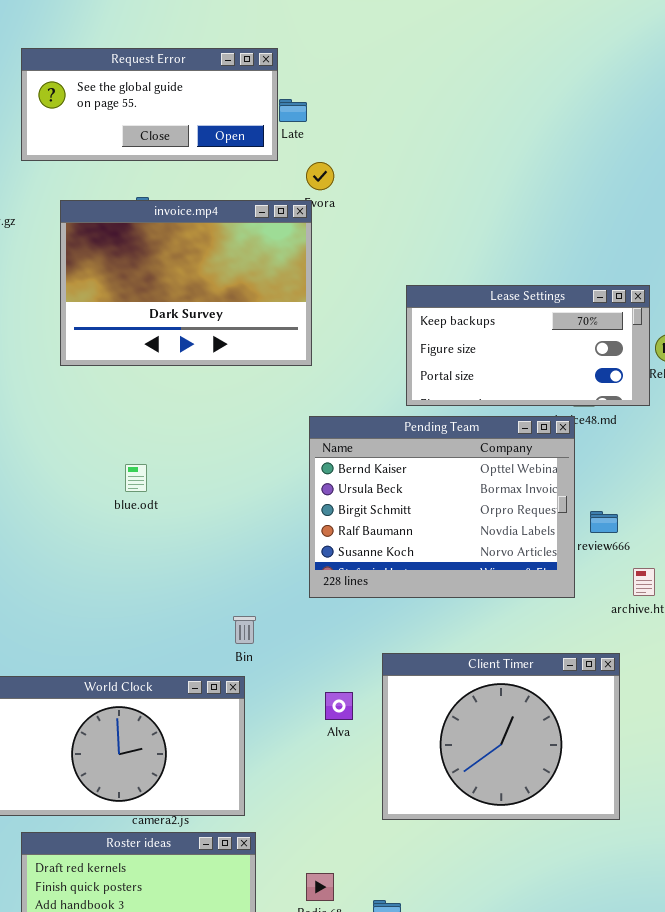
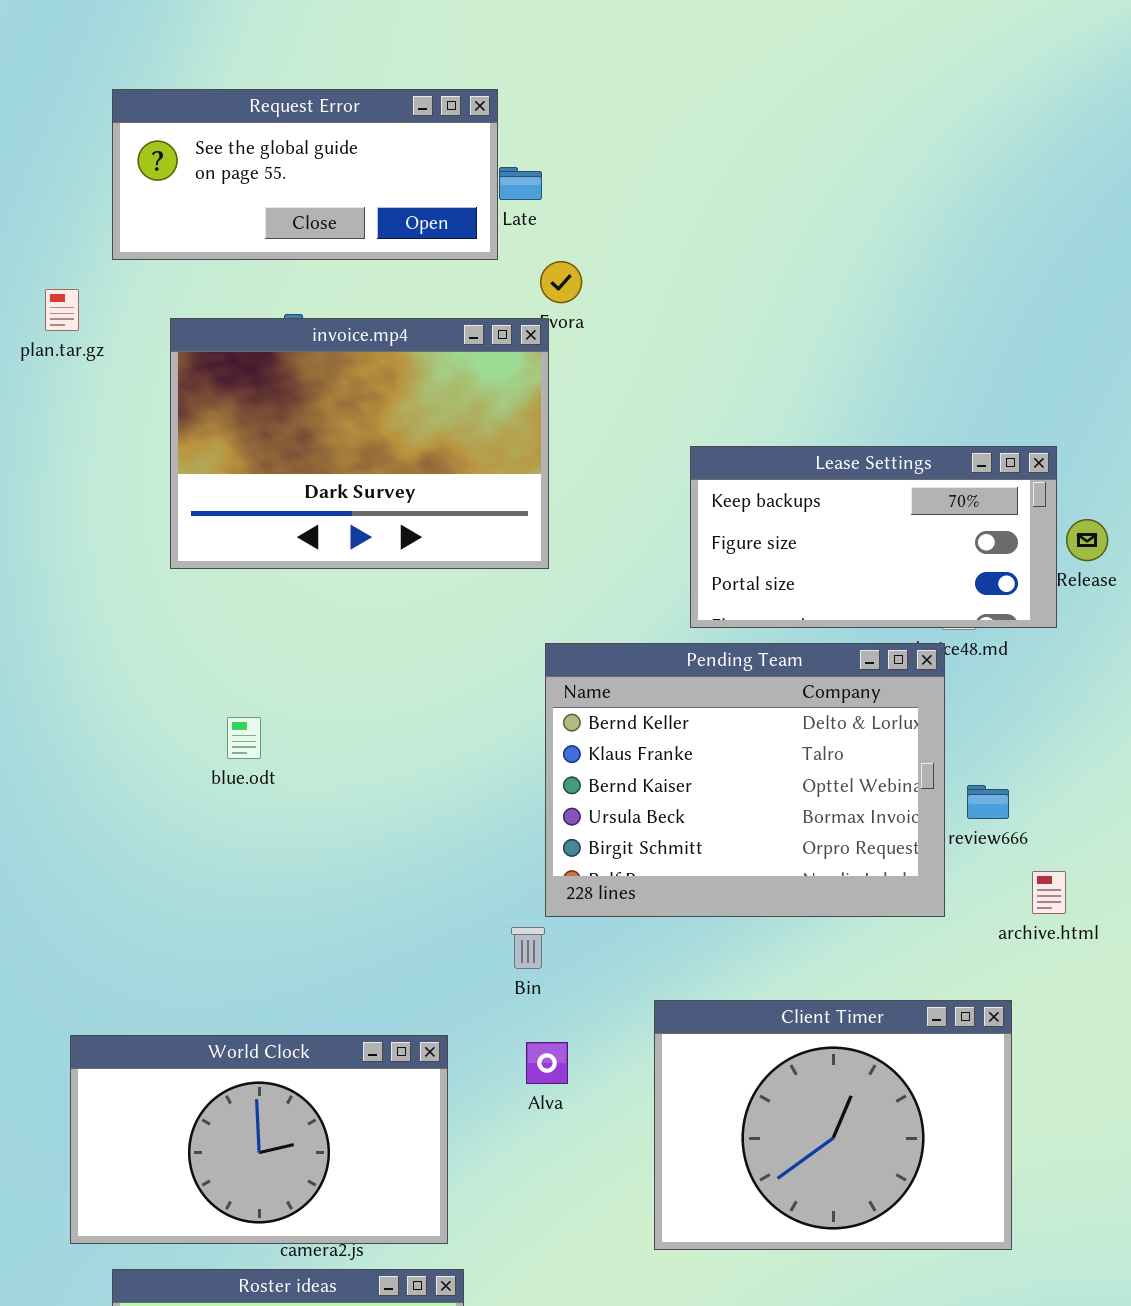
Pending Team: [309,416,575,598] -> [545,643,945,917], scrolled up 2 rows
blue.odt: [125,464,147,492] -> [227,717,261,759], moved
Bin: [233,616,256,644] -> [511,927,545,969], moved
Alva: [325,692,353,720] -> [526,1042,568,1084], moved

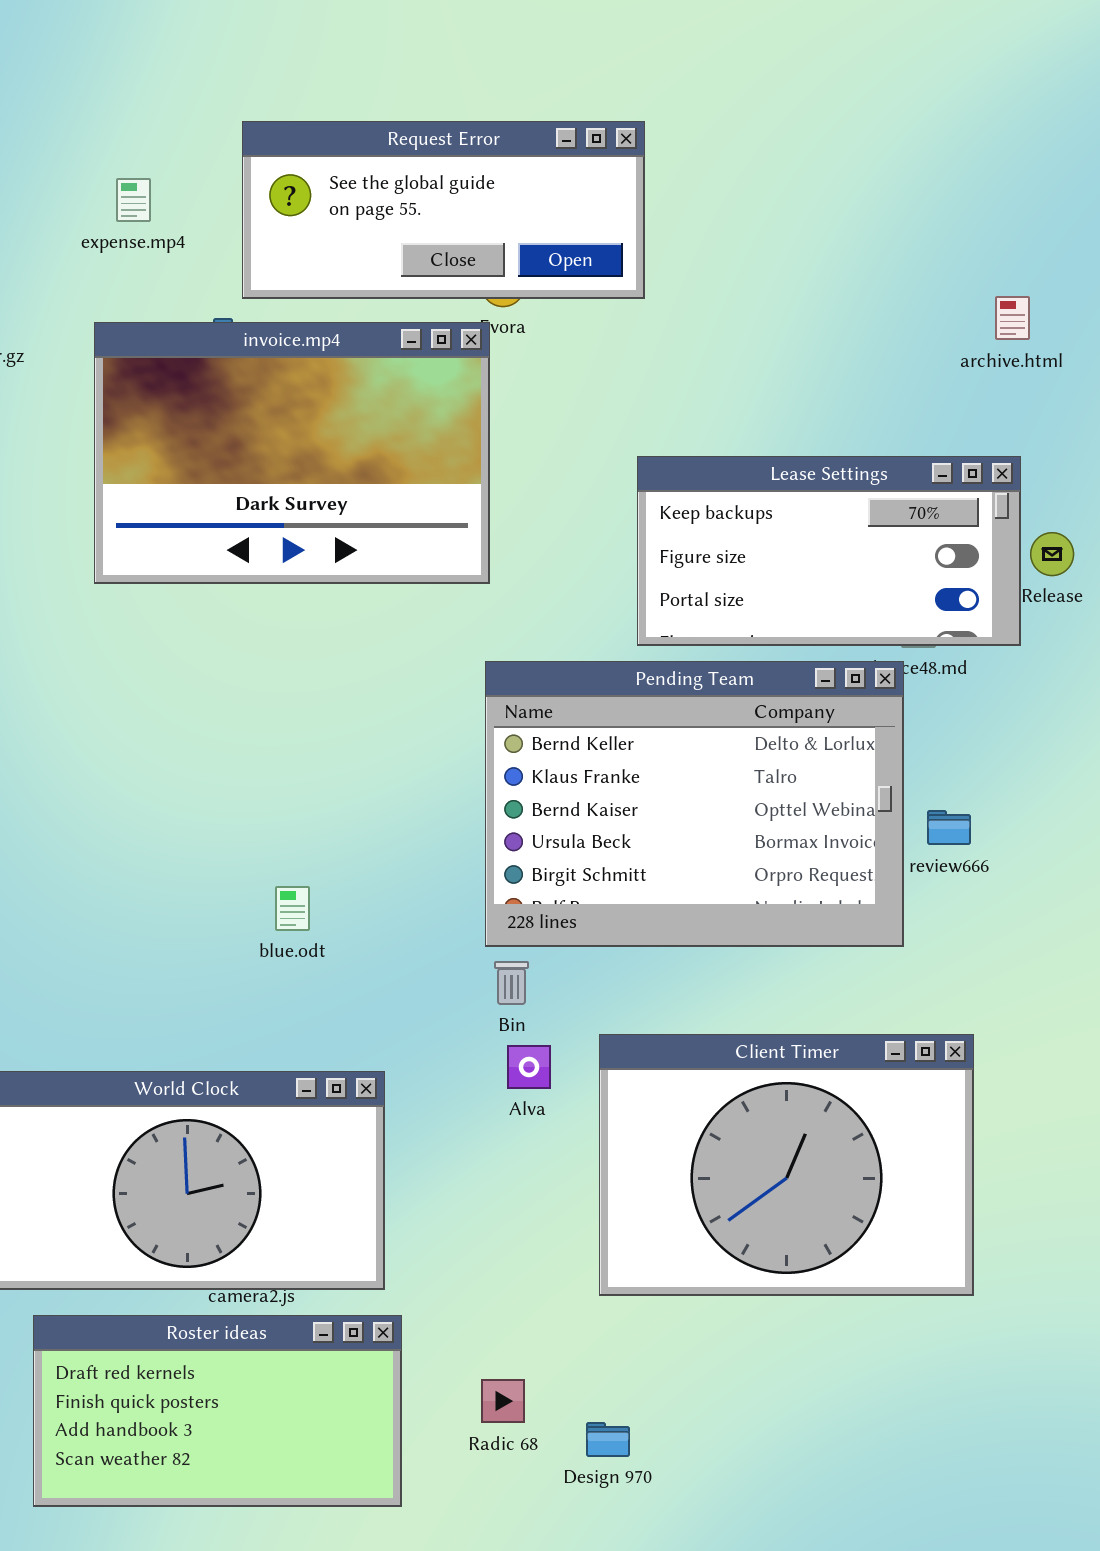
Request Error: [112,89,498,260] -> [242,121,645,299], moved
blue.odt: [227,717,261,759] -> [275,886,310,931], moved
archive.html: [1032,871,1066,914] -> [995,296,1030,340], moved
Bin: [511,927,545,969] -> [494,961,529,1005], moved
Alva: [526,1042,568,1084] -> [507,1045,551,1089], moved

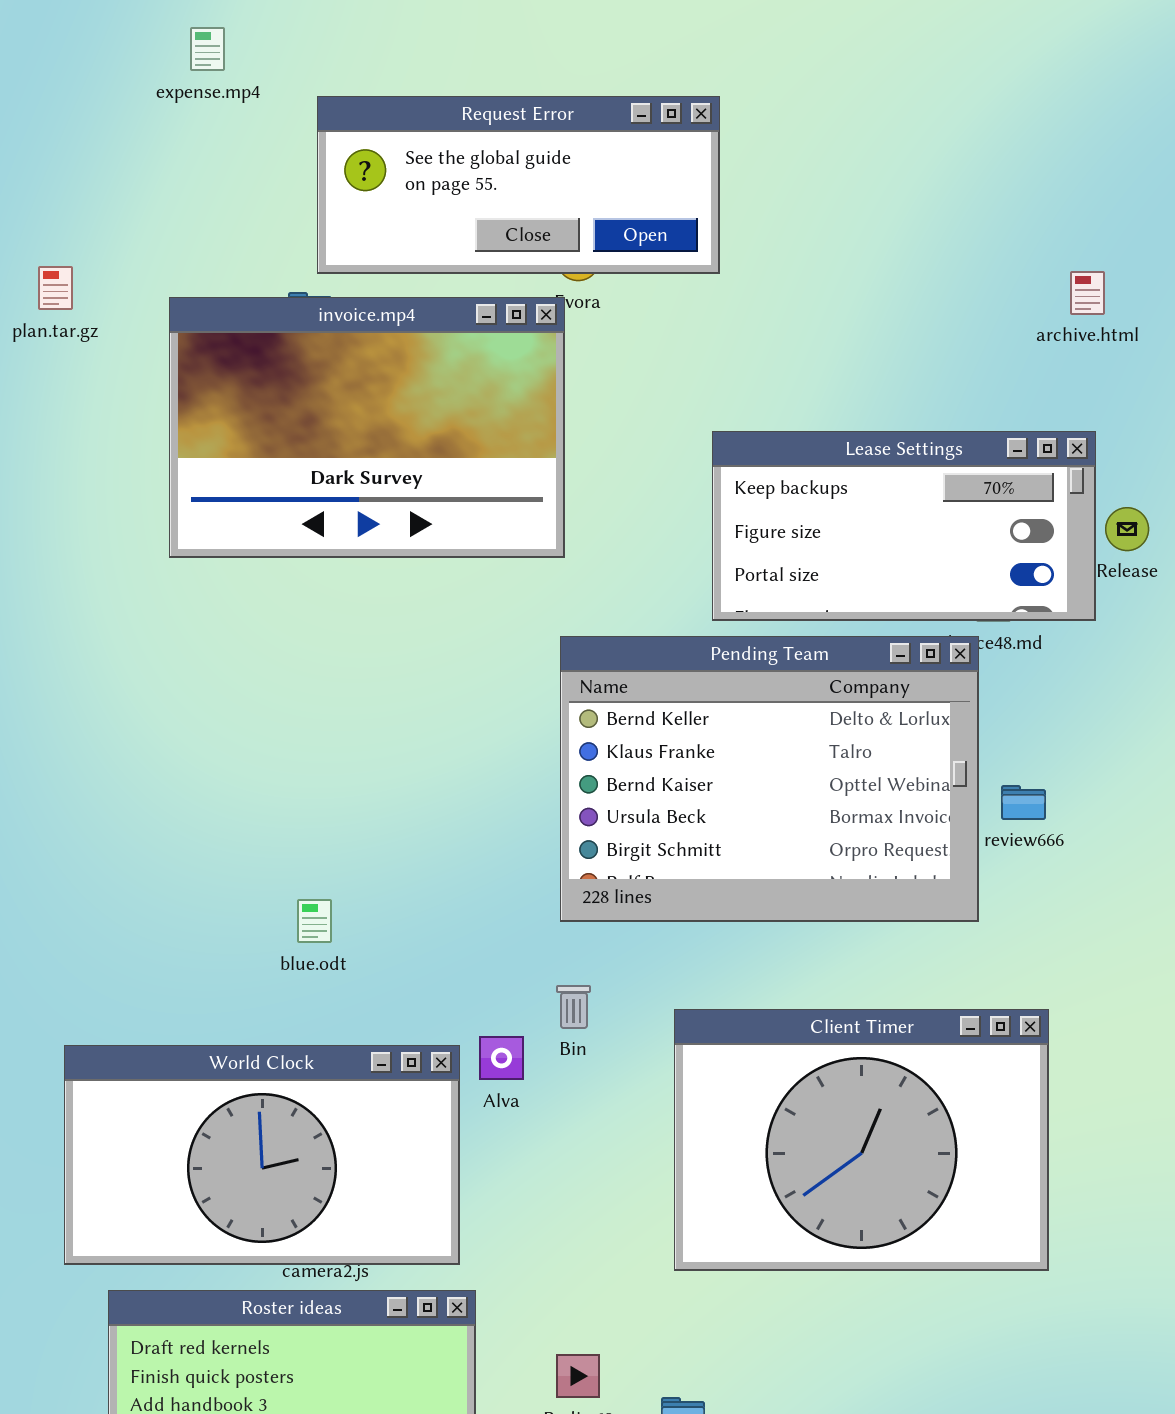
expense.mp4: [116,178,151,222] -> [190,27,225,71], moved
blue.odt: [275,886,310,931] -> [297,899,332,943], moved
Bin: [494,961,529,1005] -> [556,985,591,1029], moved
Alva: [507,1045,551,1089] -> [479,1036,524,1080], moved

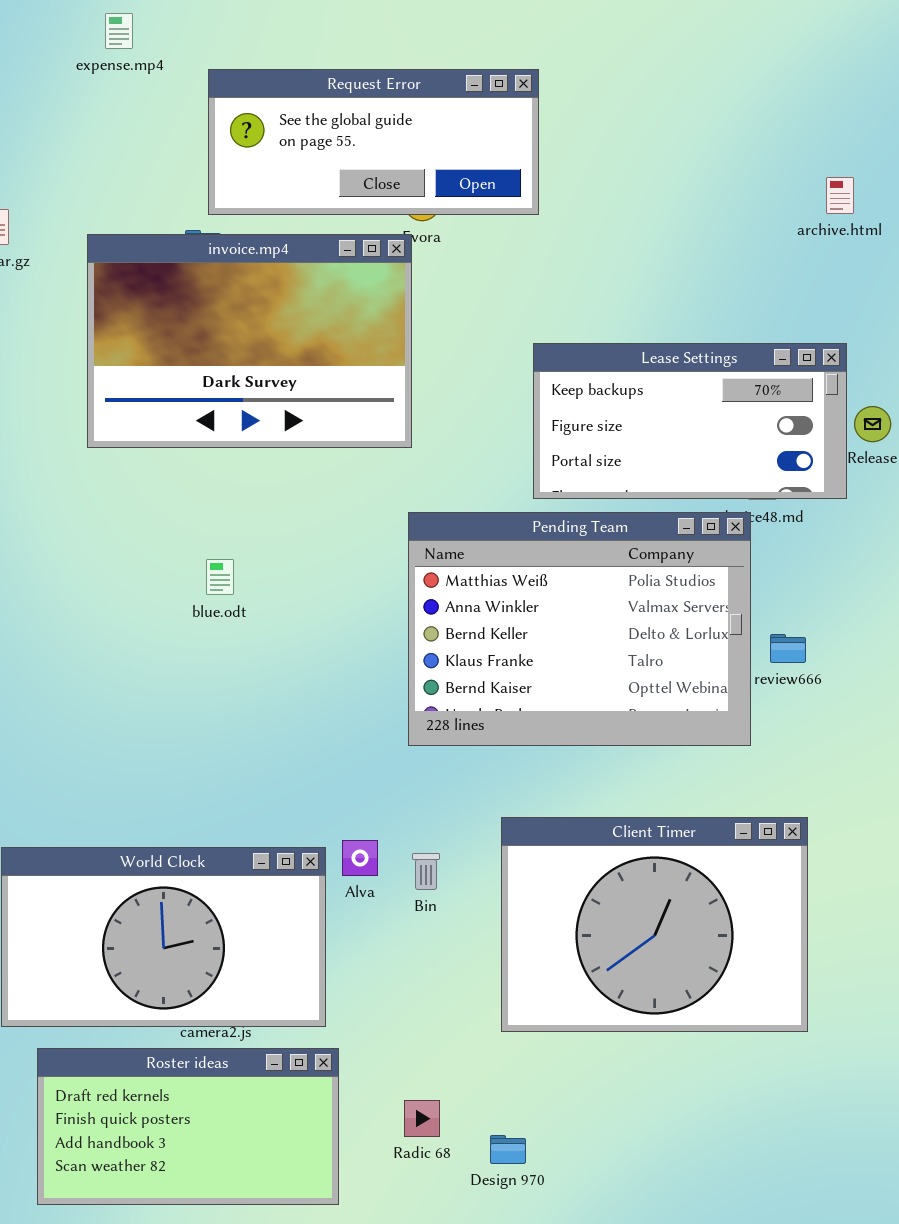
archive.html: [1070,271,1105,315] -> [826,177,854,214], moved
Pending Team: [560,636,979,922] -> [408,512,751,746], scrolled up 2 rows
blue.odt: [297,899,332,943] -> [206,559,234,595], moved
Bin: [556,985,591,1029] -> [412,853,440,890], moved

